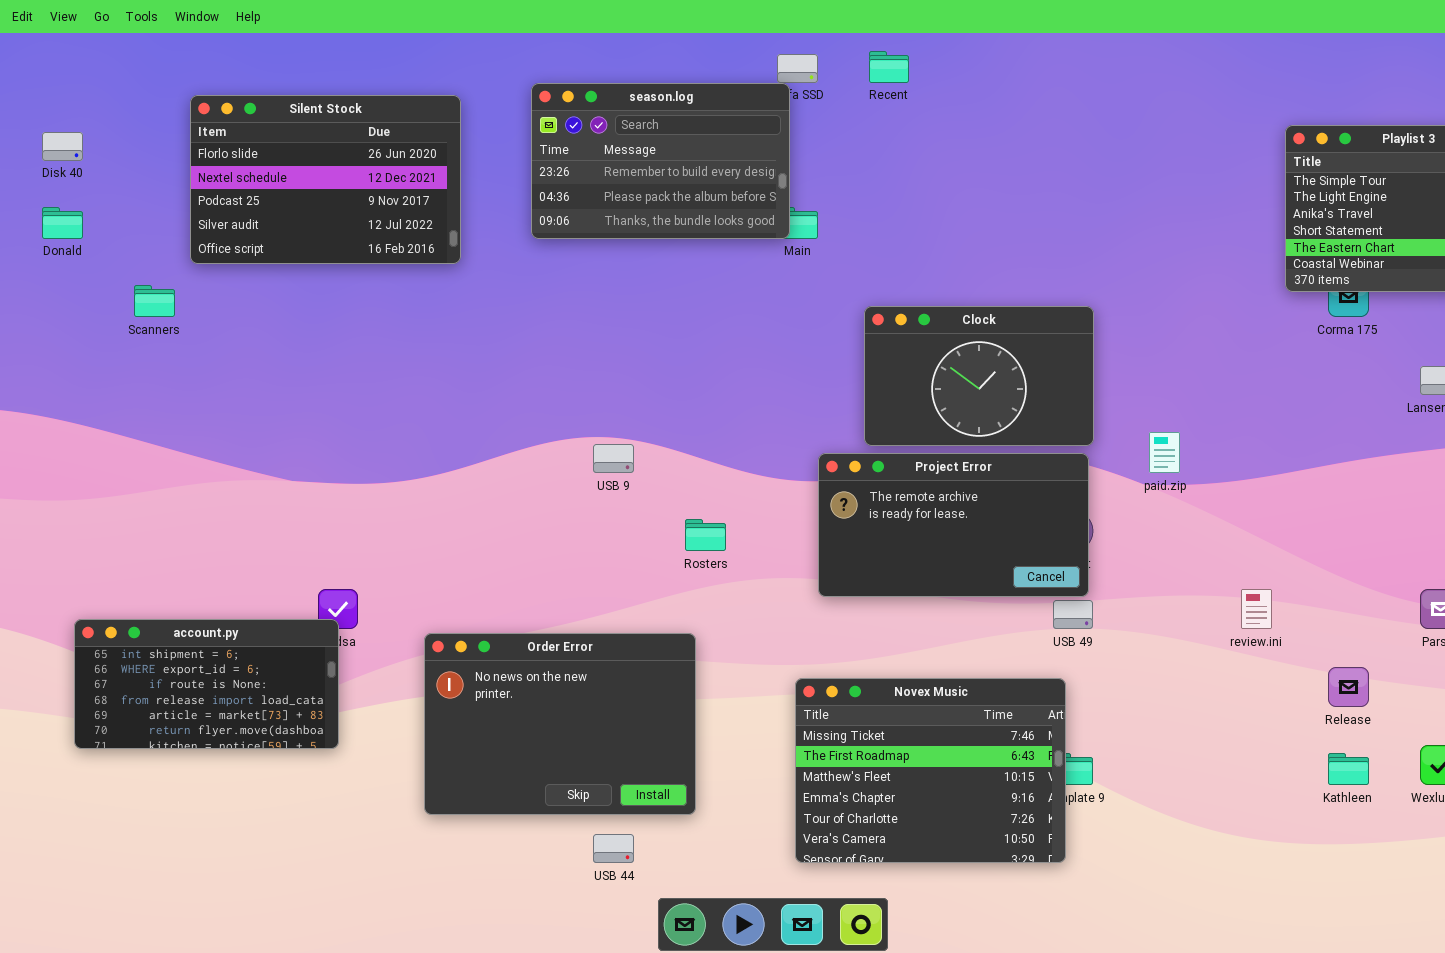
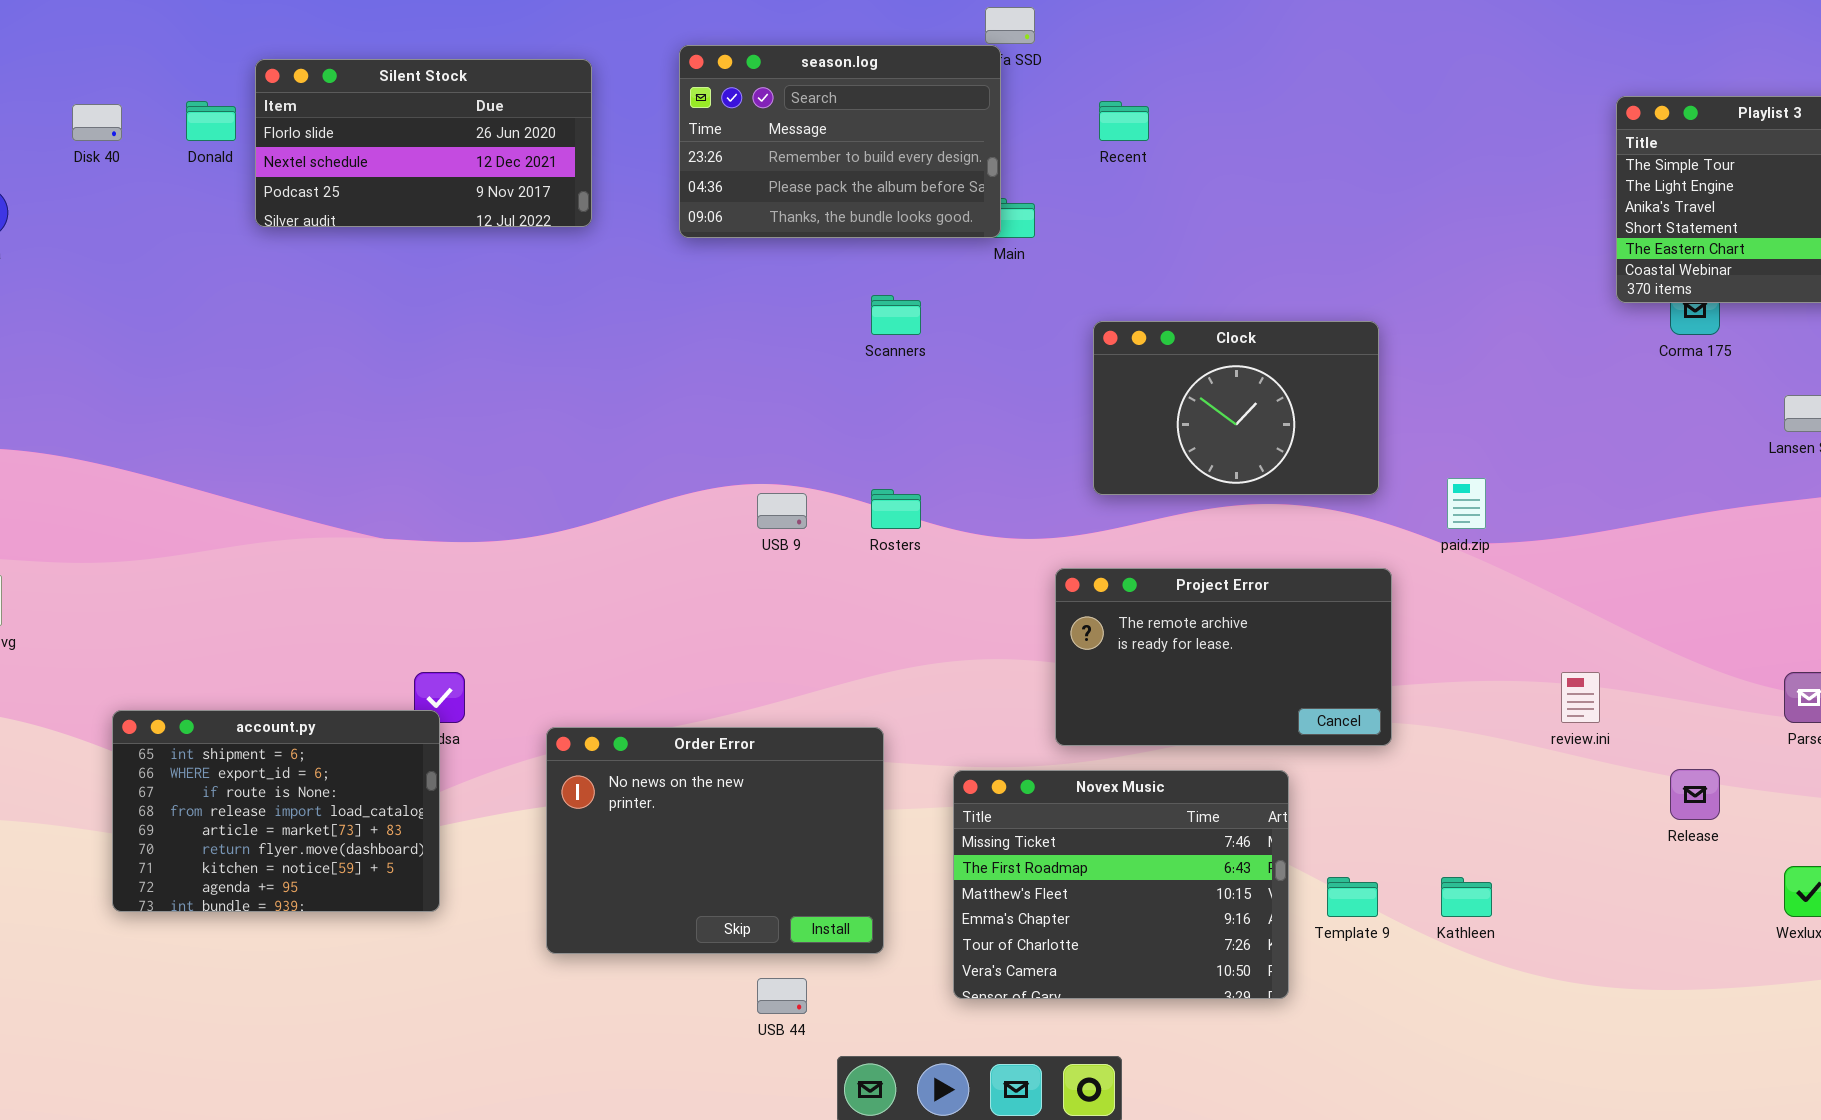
Recent: [869,51,909,83] -> [1099,101,1149,141], moved
Silent Stock: [190,95,461,264] -> [255,59,592,227], resized
Donald: [42,207,83,239] -> [186,101,236,141], moved
Scanners: [134,285,175,317] -> [871,295,921,335], moved
Project Error: [818,453,1089,597] -> [1055,568,1392,746], moved
Rosters: [685,519,726,551] -> [871,489,921,529], moved
account.py: [74,619,339,749] -> [112,710,440,912], resized
Novex Music: [795,678,1066,863] -> [953,770,1289,999], moved
Kathleen: [1328,753,1369,785] -> [1441,877,1492,917], moved

